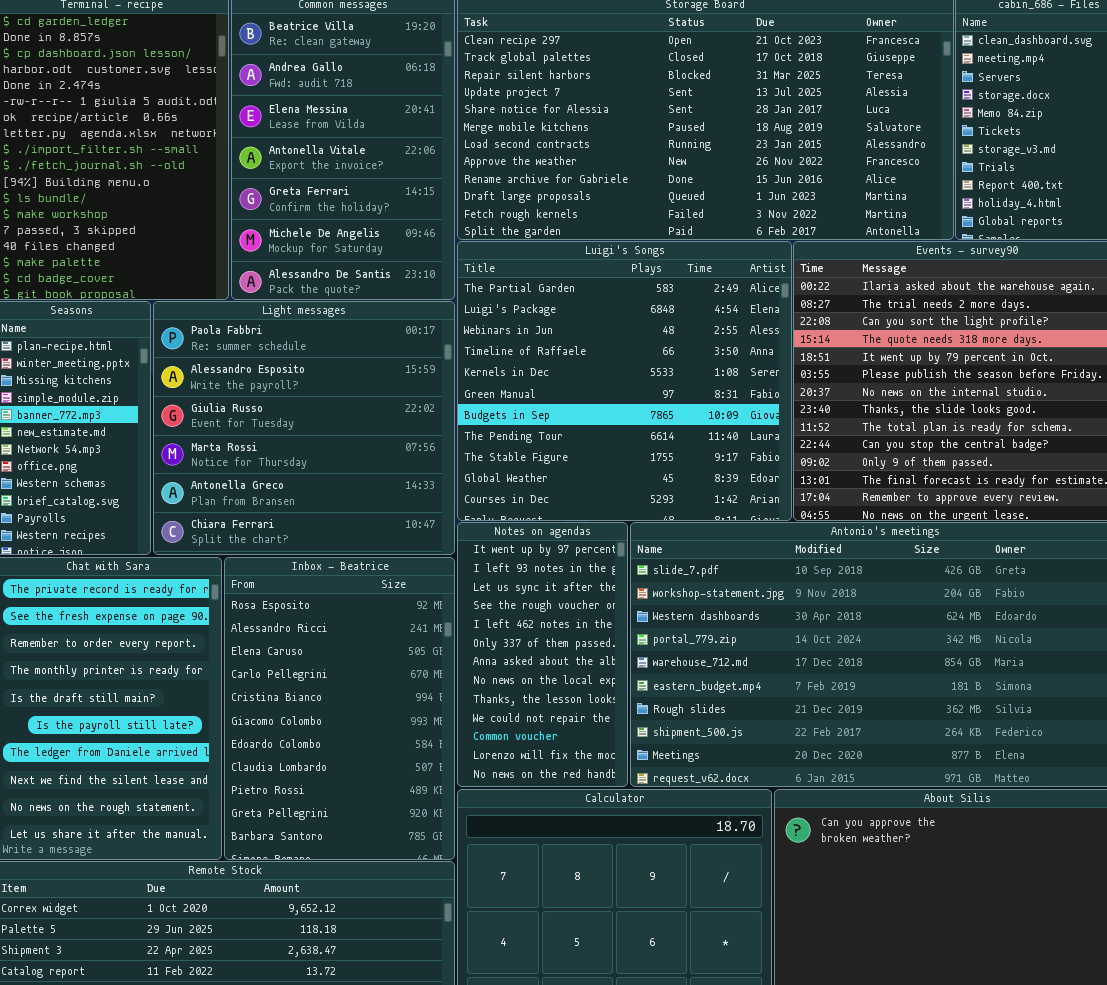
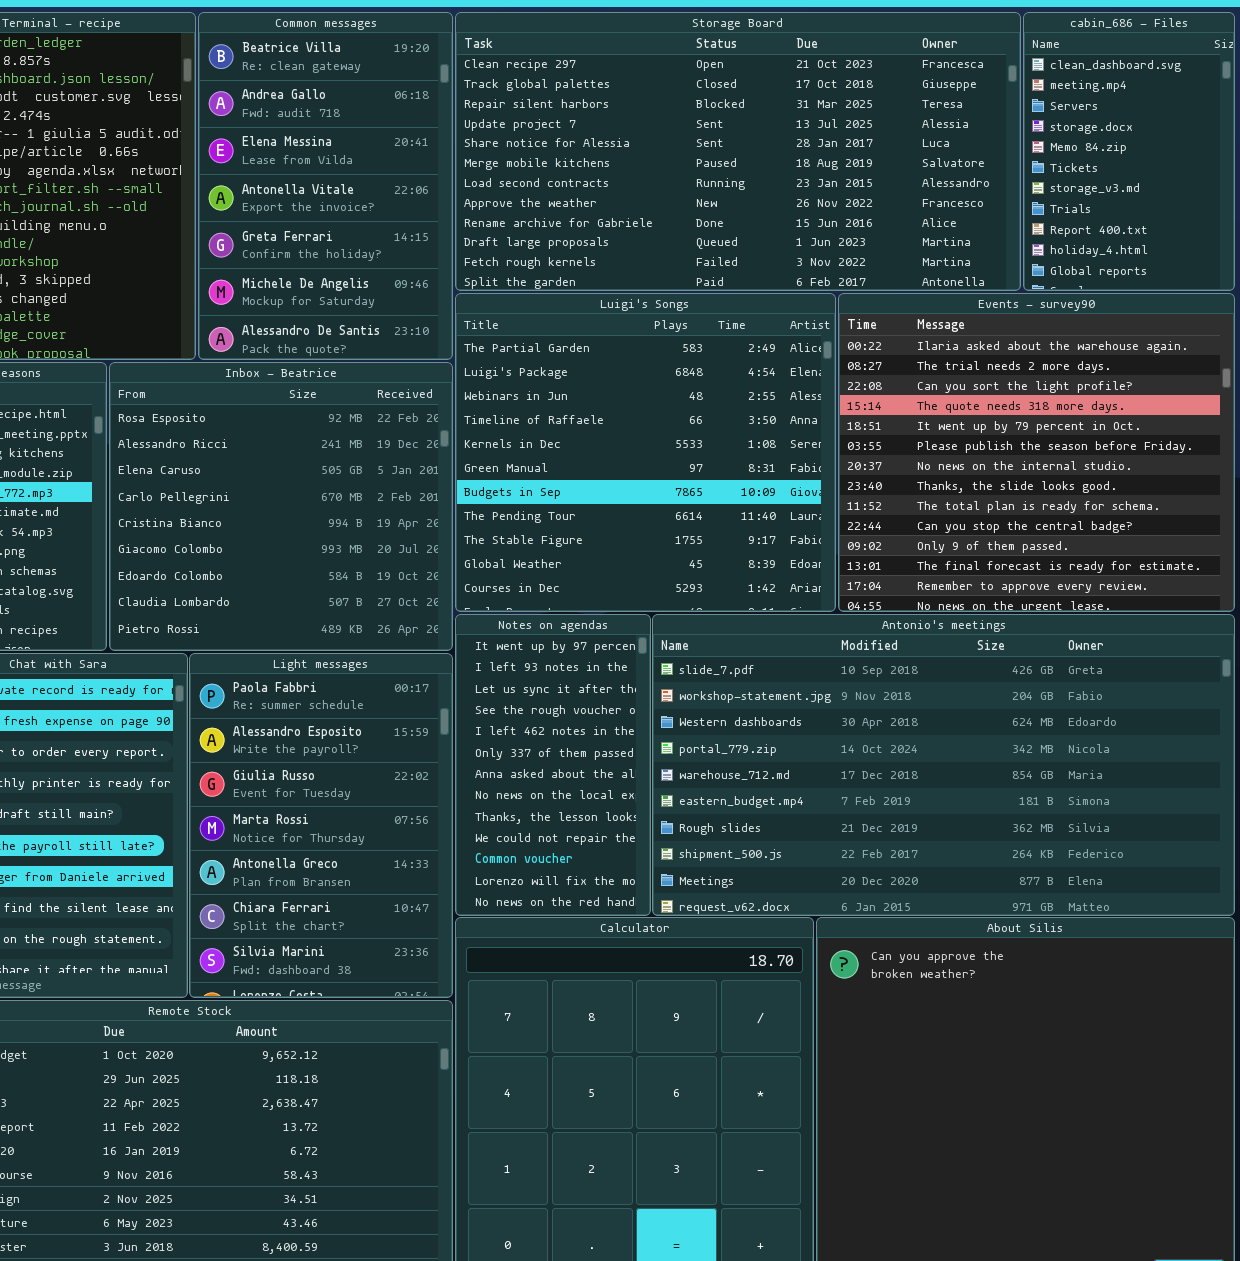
Light messages: [153,301,455,555] -> [189,653,453,998], moved, resized
Inbox - Beatrice: [224,557,455,860] -> [109,362,453,651], moved, resized

